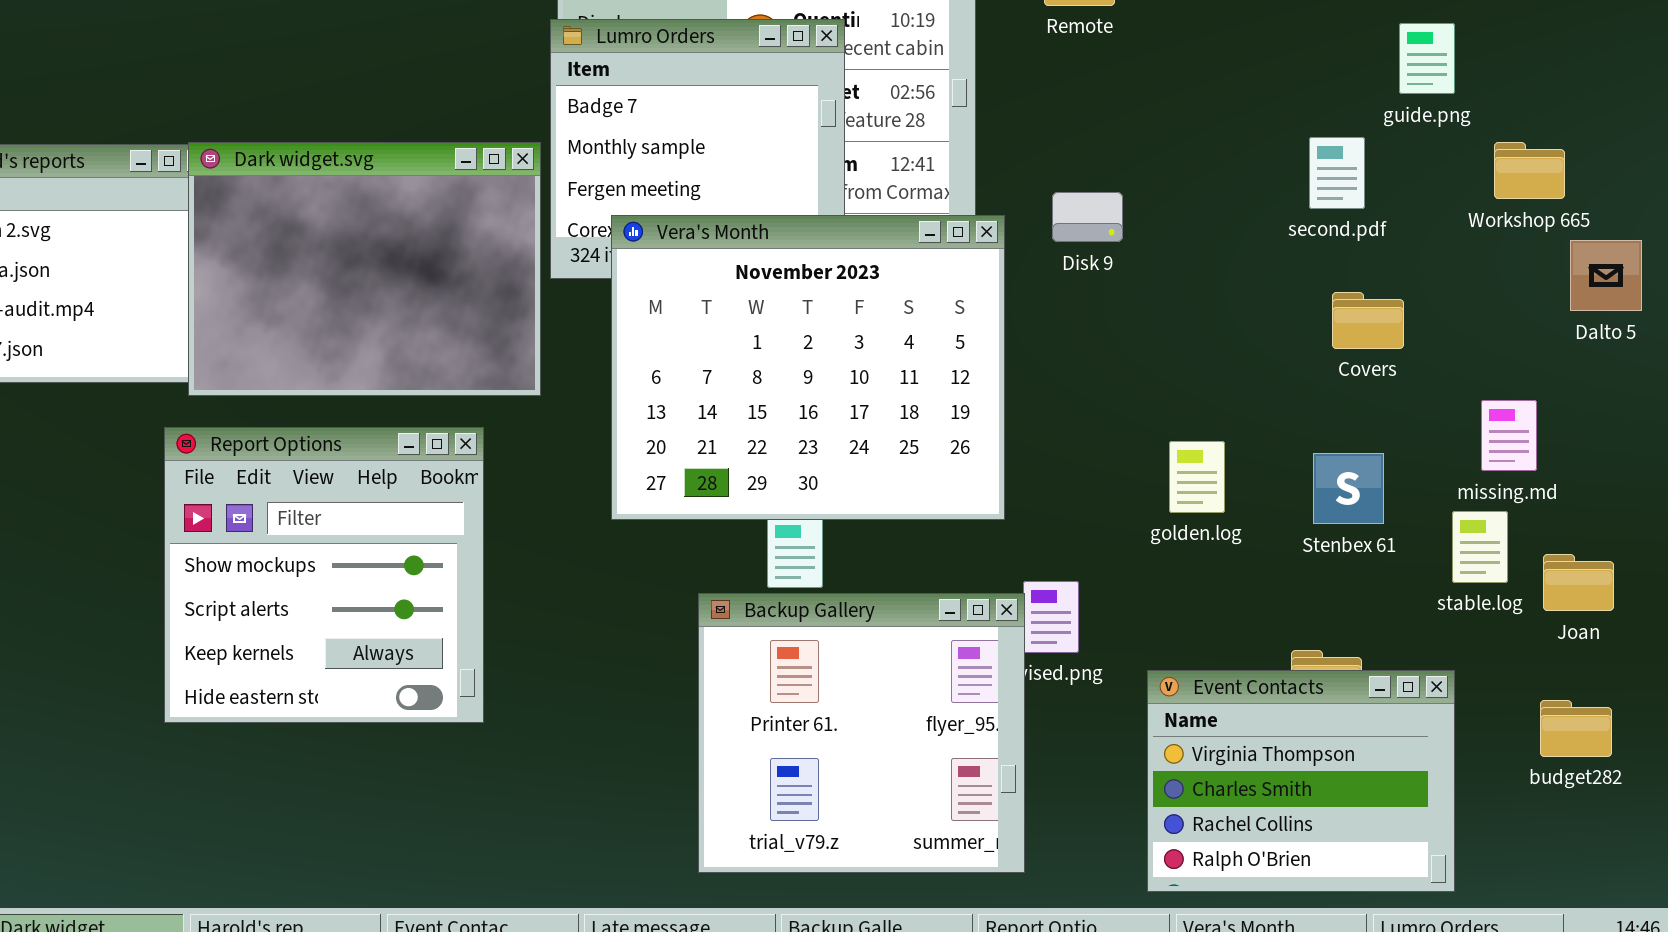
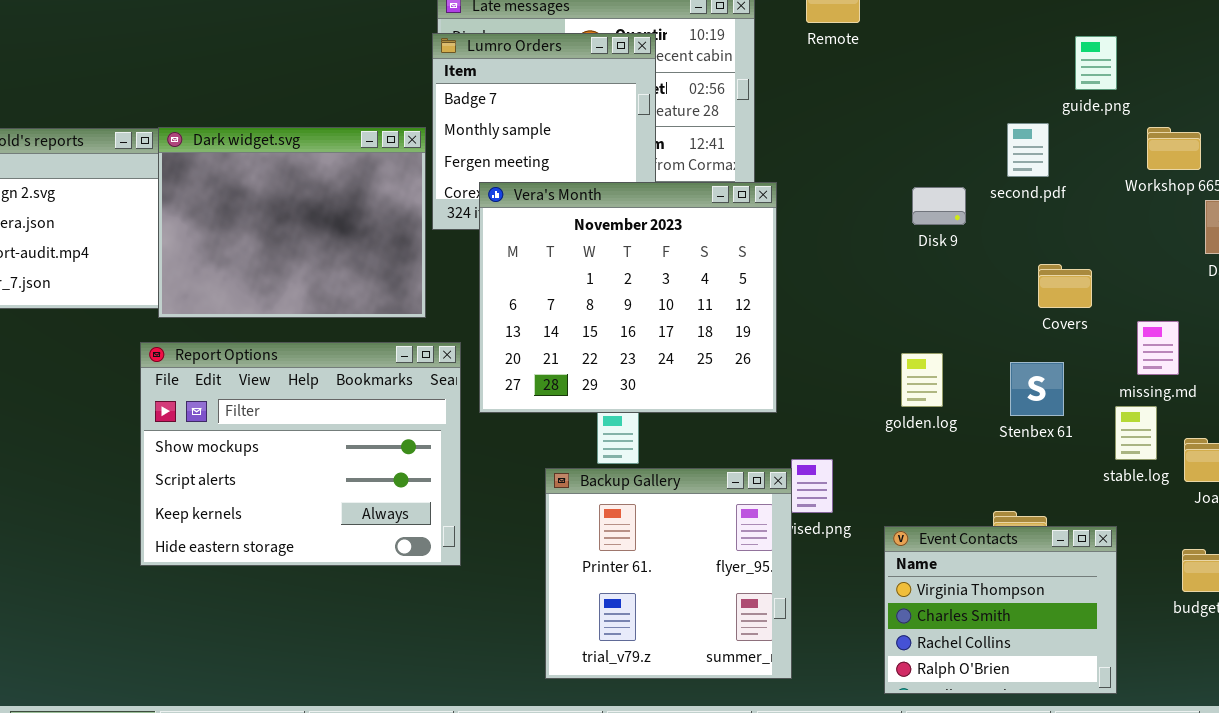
Disk 9: [1052,192,1123,242] -> [912,187,966,225], moved
Covers: [1332,292,1404,349] -> [1038,264,1092,308], moved
Report Options: [164,427,484,723] -> [140,342,461,566], resized

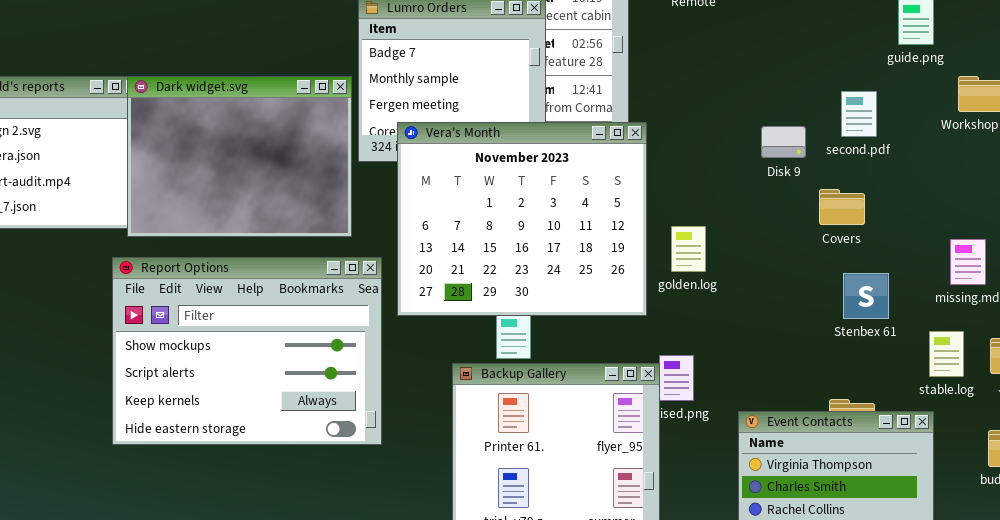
second.pdf: [1007,123,1049,177] -> [841,91,877,137], moved
Covers: [1038,264,1092,308] -> [819,189,865,225], moved
golden.log: [901,353,943,407] -> [671,226,706,272], moved
stable.log: [1115,406,1157,460] -> [929,331,964,377], moved

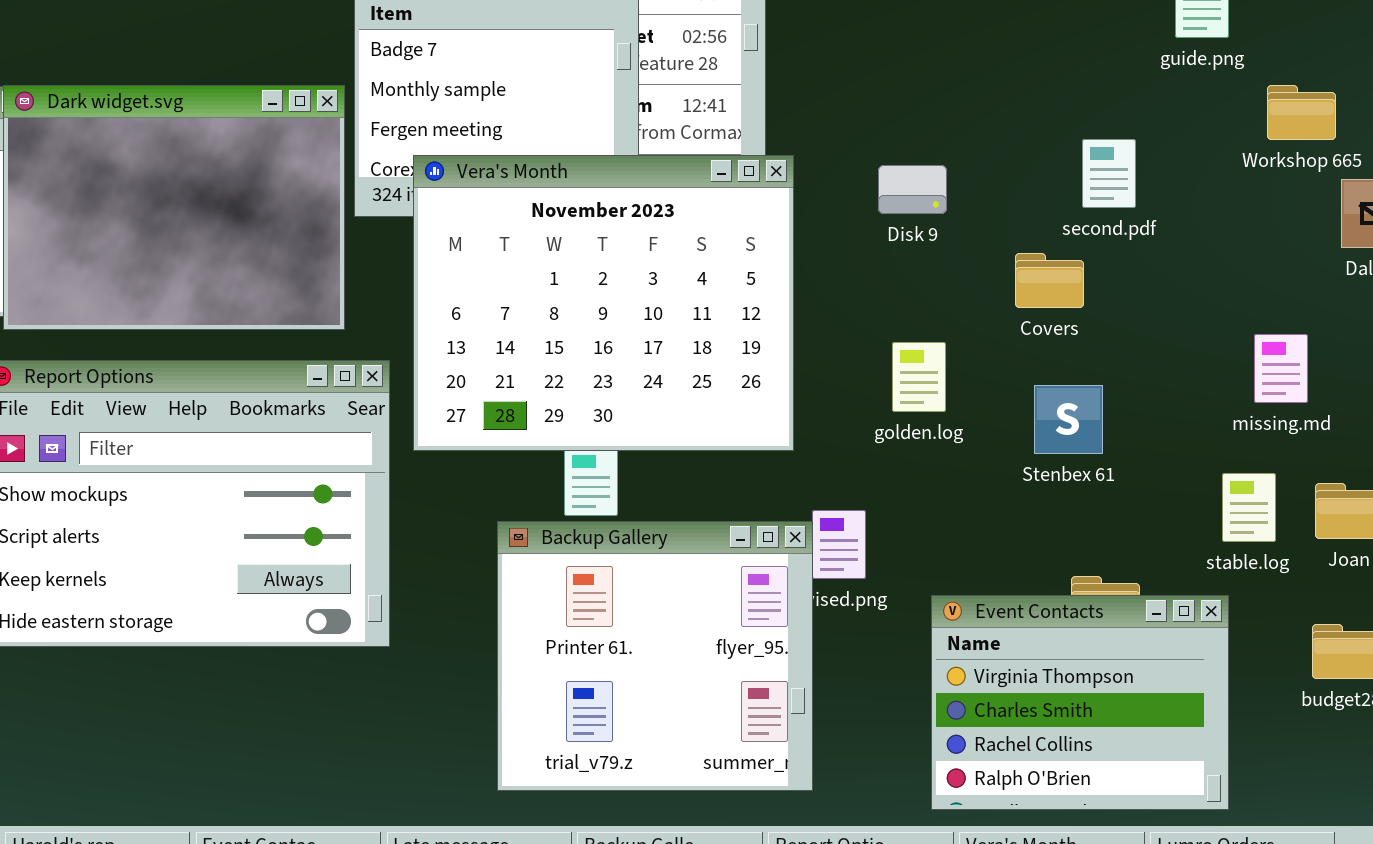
second.pdf: [841,91,877,137] -> [1082,139,1136,208], moved
Disk 9: [761,126,806,158] -> [878,165,947,214], moved
Covers: [819,189,865,225] -> [1015,253,1084,308], moved
golden.log: [671,226,706,272] -> [892,342,946,412], moved
Stenbex 61: [843,273,889,319] -> [1034,385,1103,454], moved

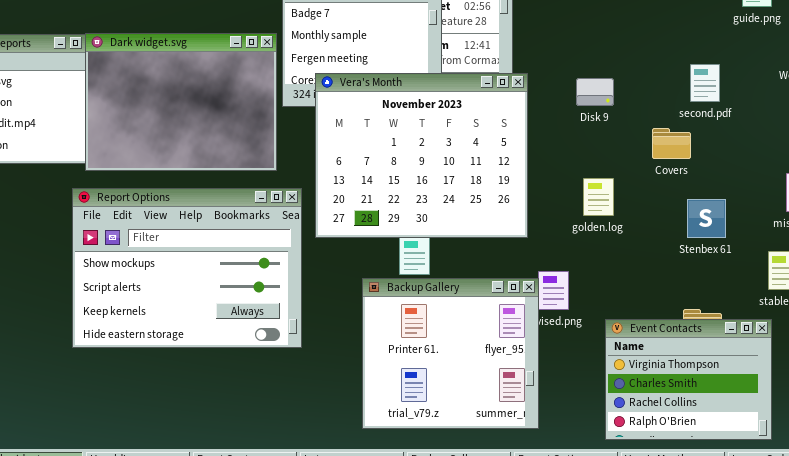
Stenbex 61: [1034,385,1103,454] -> [687,199,726,238], moved

